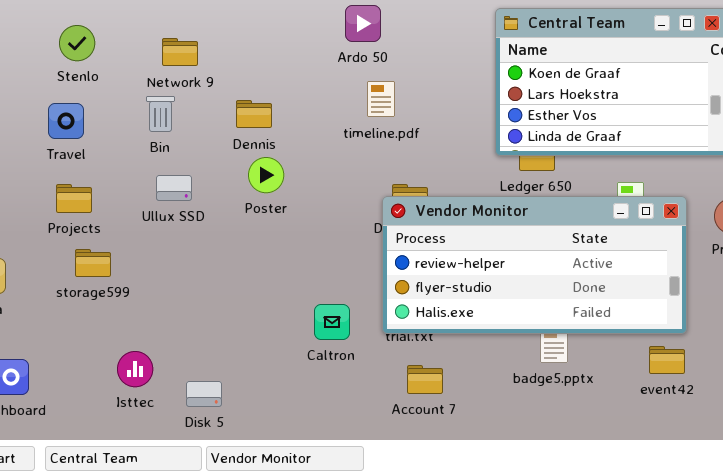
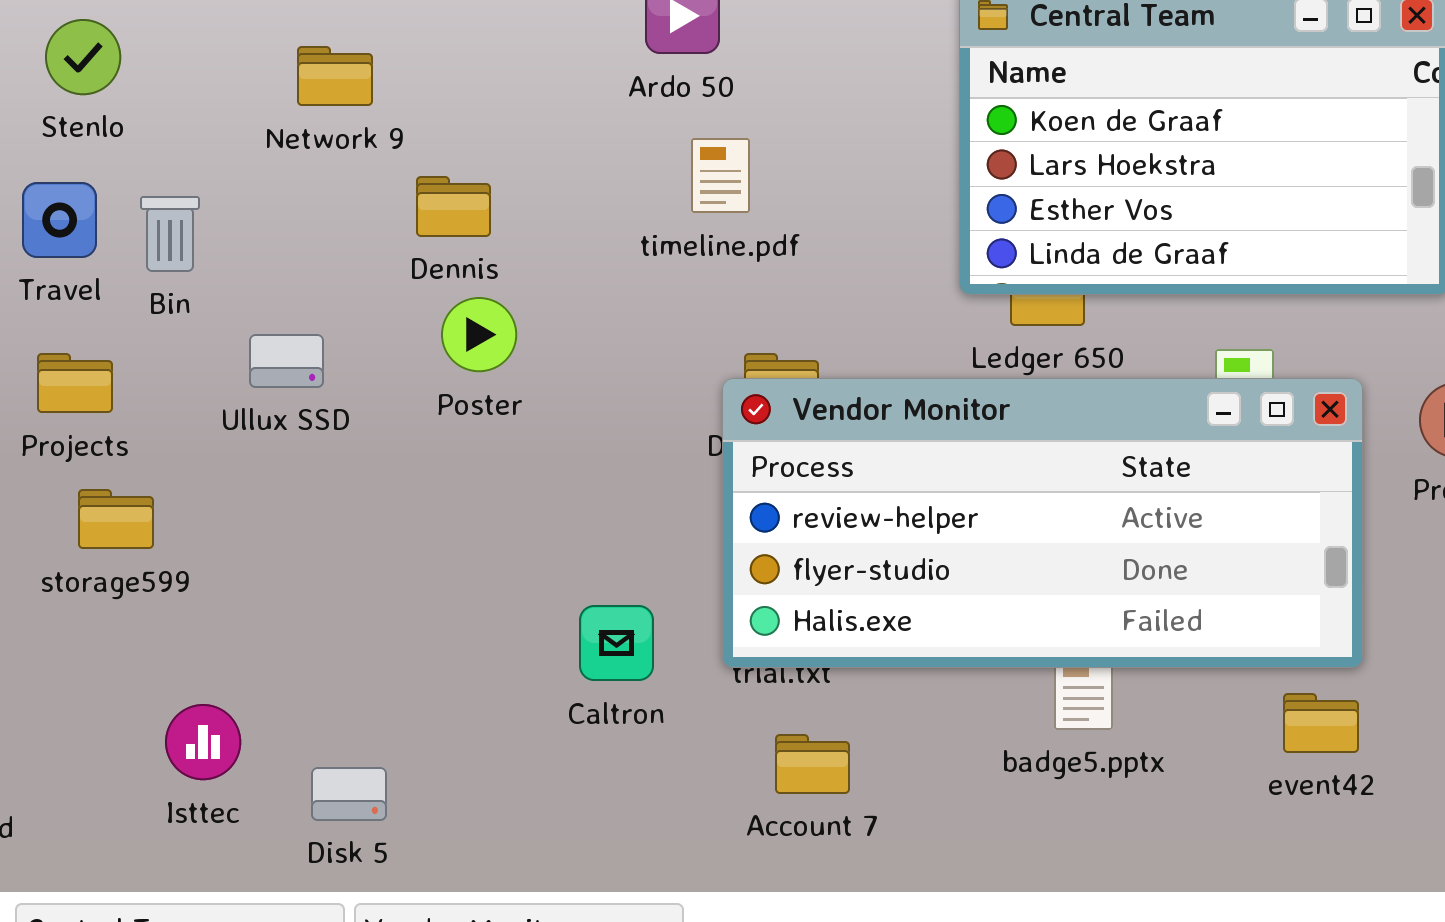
Network 9: [162,38,198,66] -> [297,46,373,106], moved
Bin: [146,96,175,132] -> [140,196,200,272], moved

